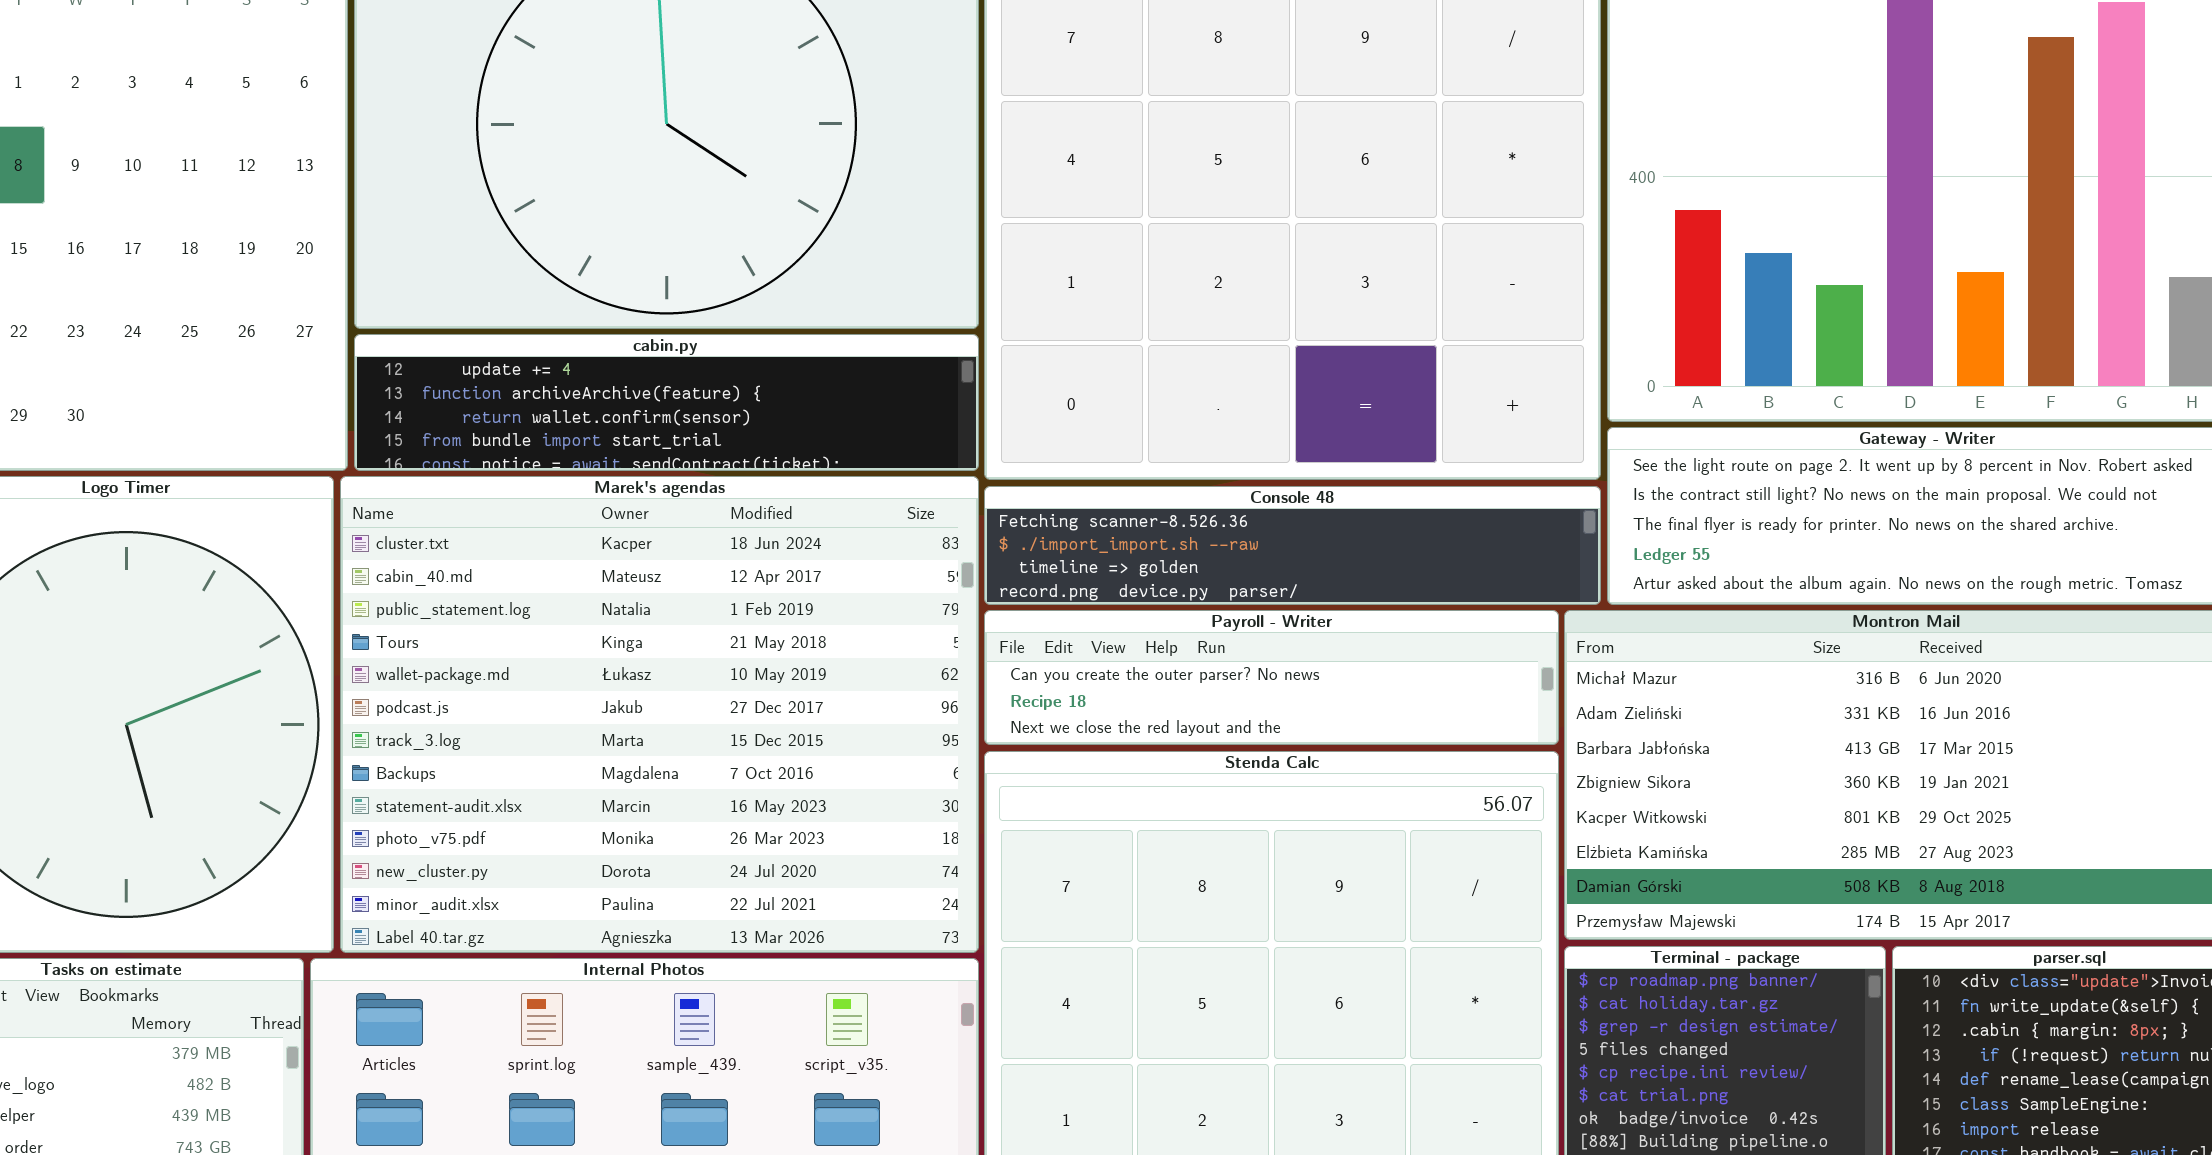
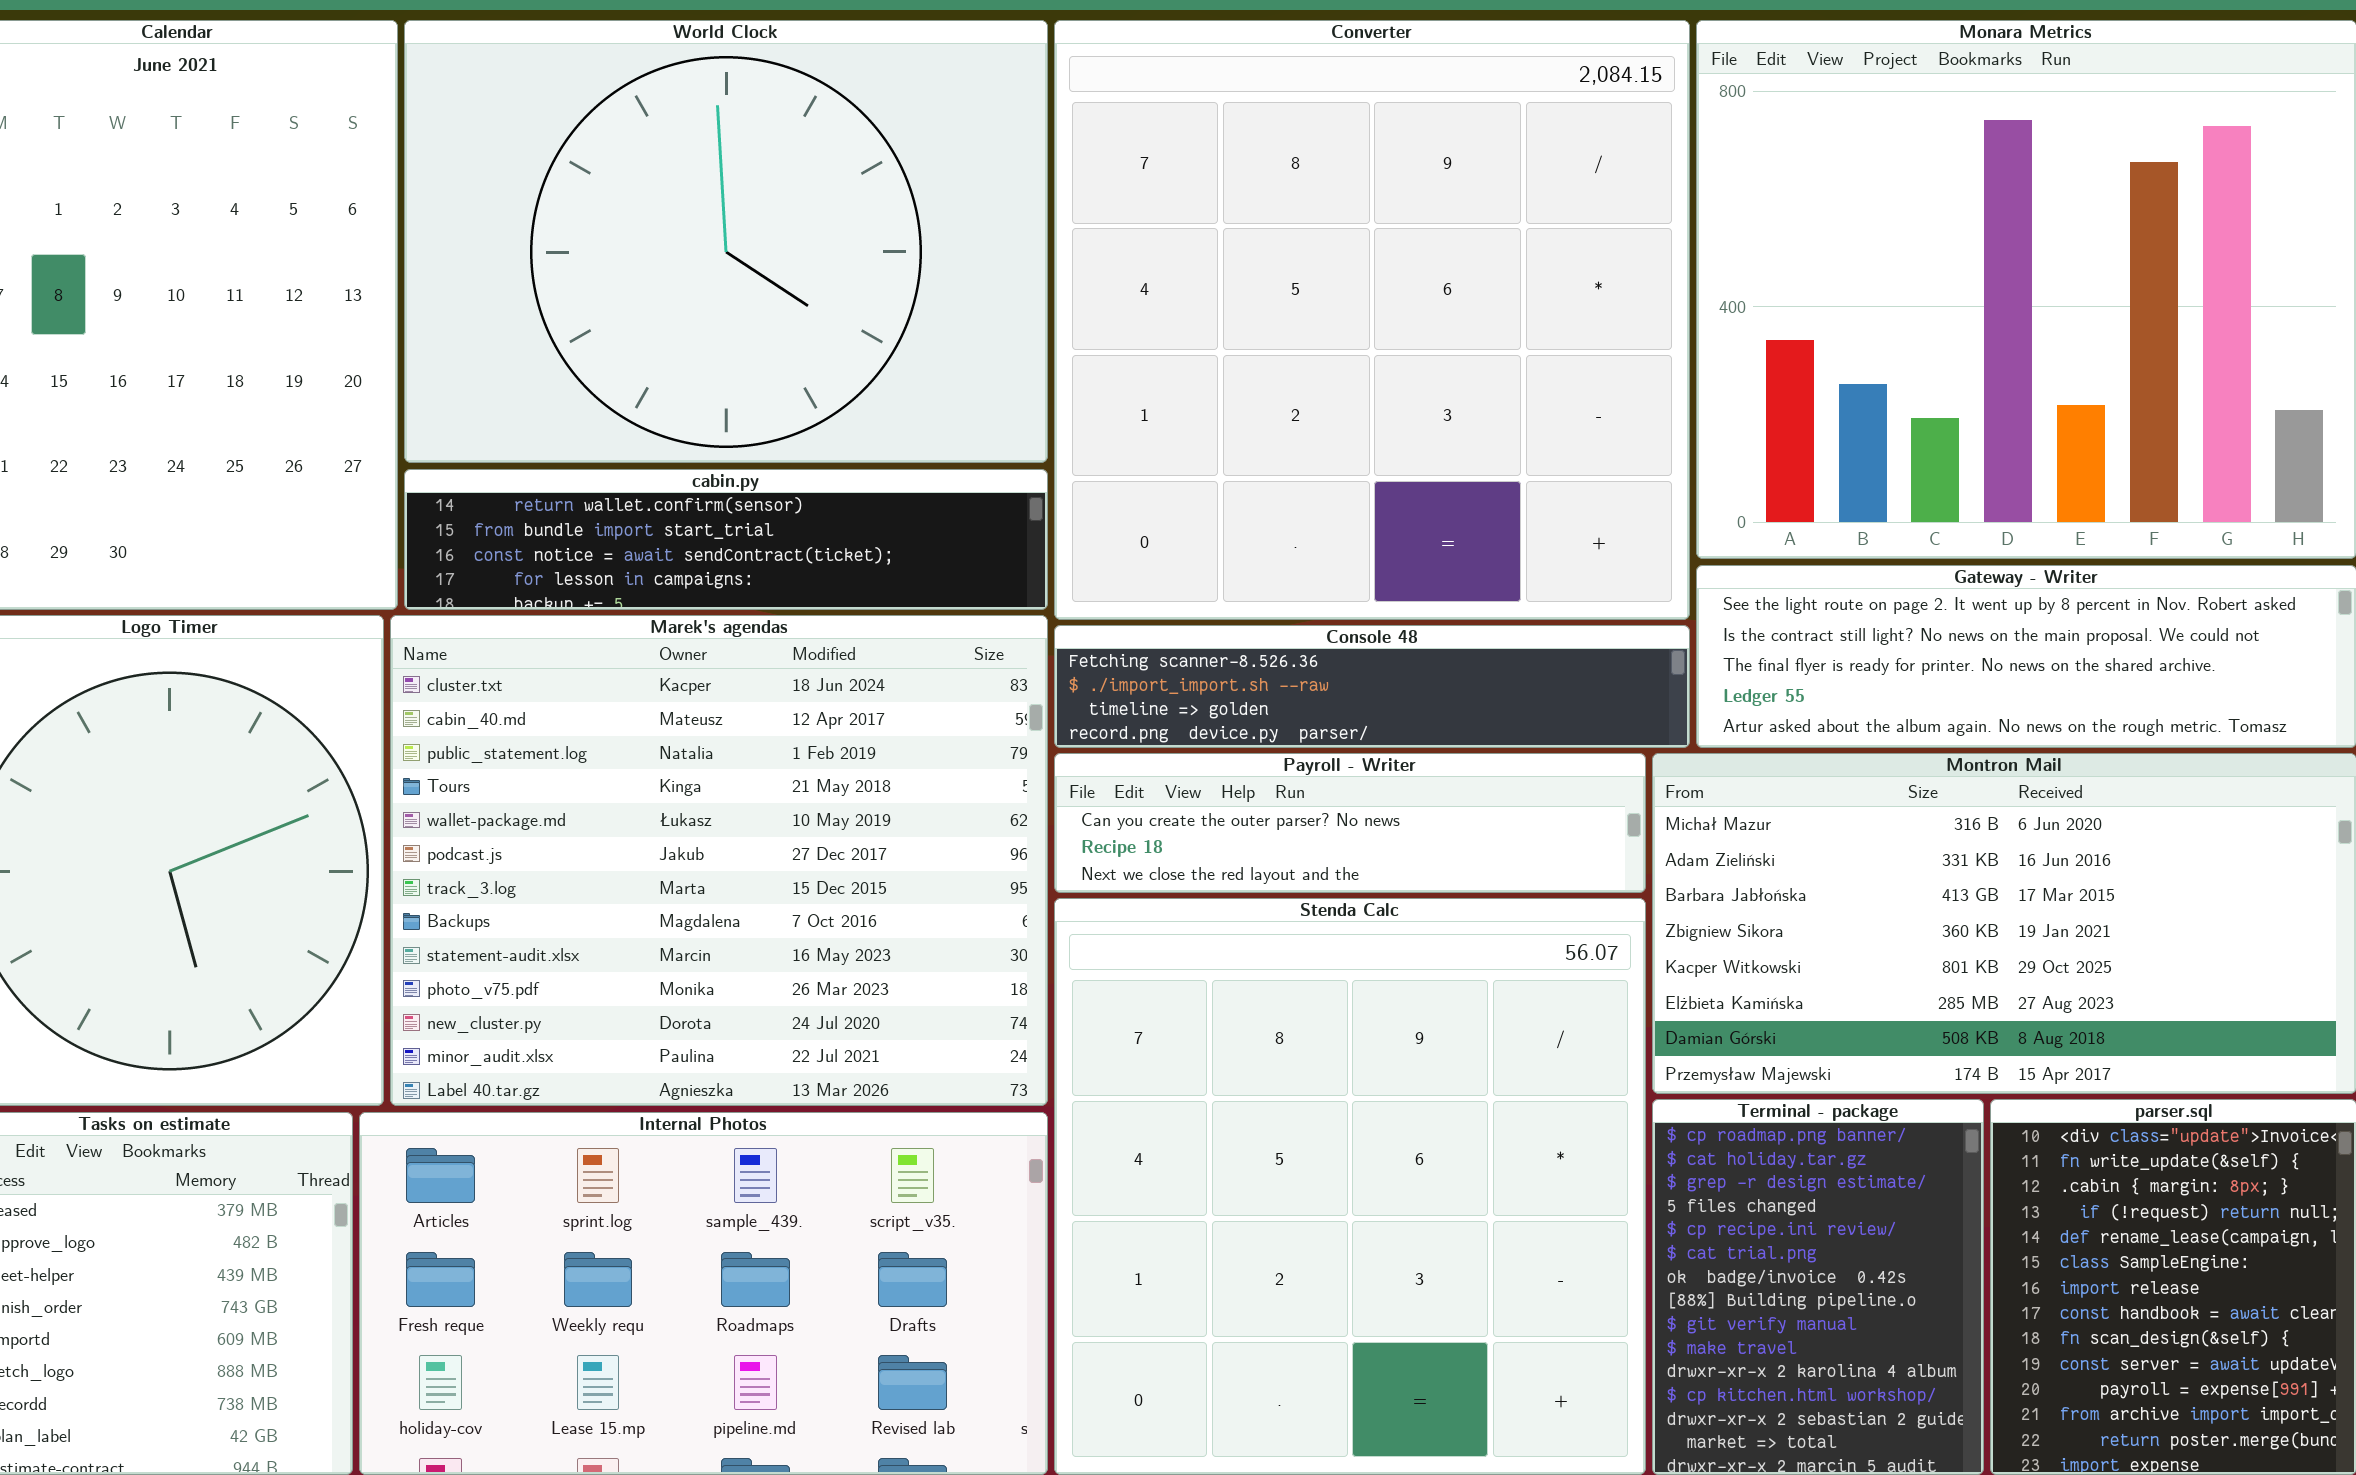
cabin.py: [354,334,979,471] -> [404,469,1048,610], scrolled down 2 rows

